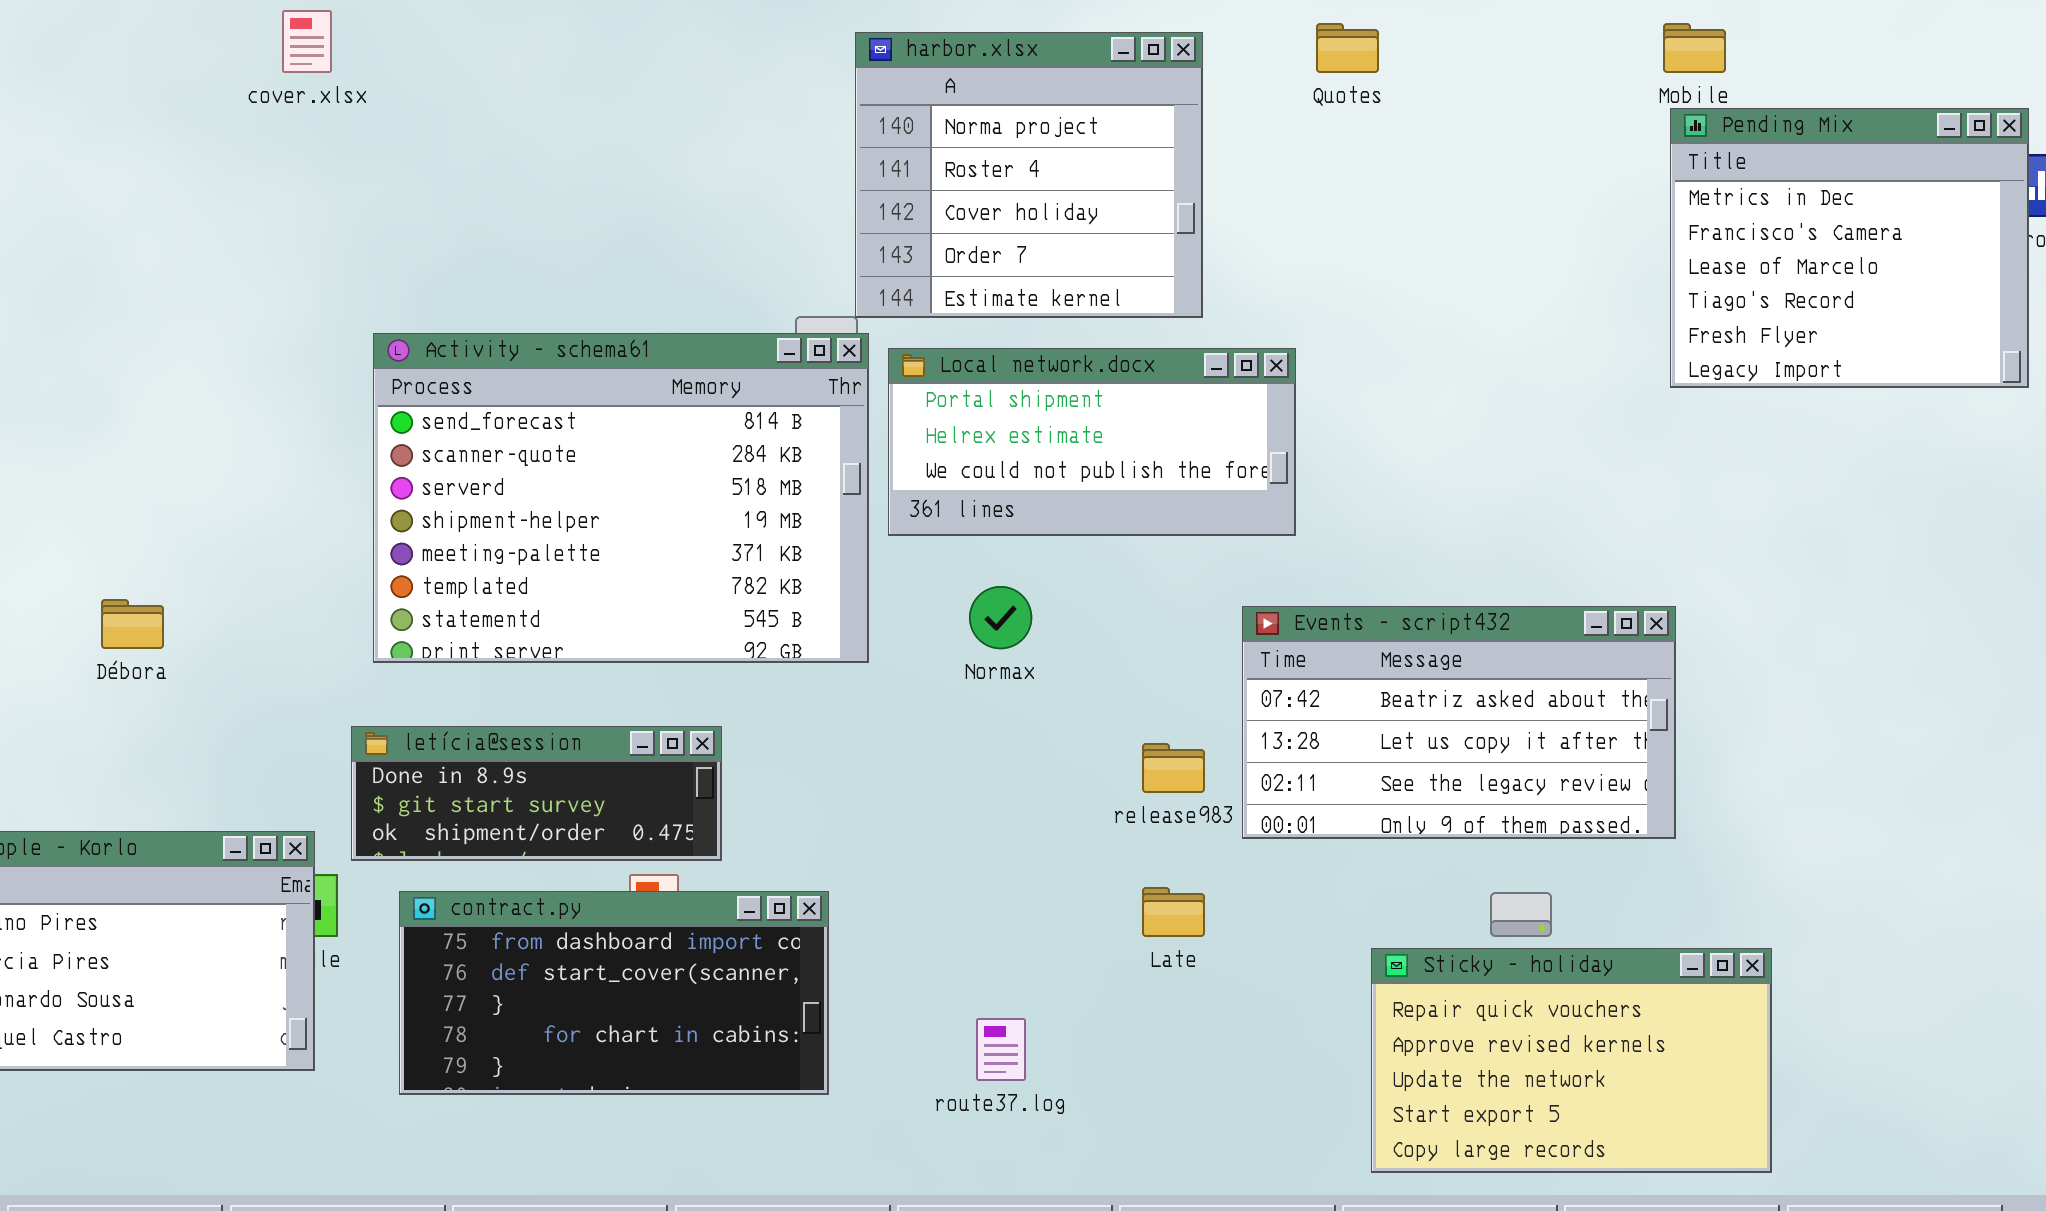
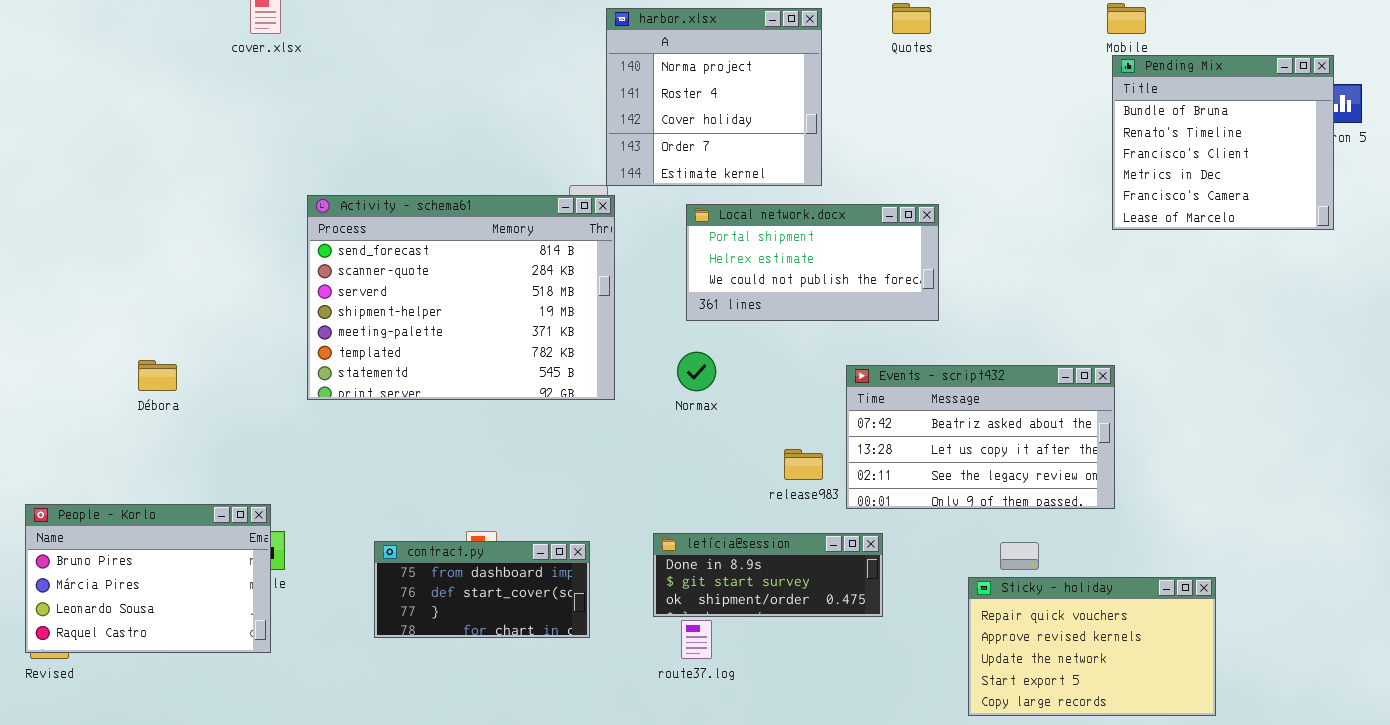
Pending Mix: [1670,108,2029,388] -> [1112,55,1334,230], scrolled up 3 rows
Local network.docx: [888,348,1296,536] -> [686,204,939,321], moved
letícia@session: [351,726,722,861] -> [653,533,883,617], moved
contract.py: [399,891,829,1095] -> [374,541,590,638], resized
Sticky - holiday: [1371,948,1772,1173] -> [968,577,1216,716], moved

